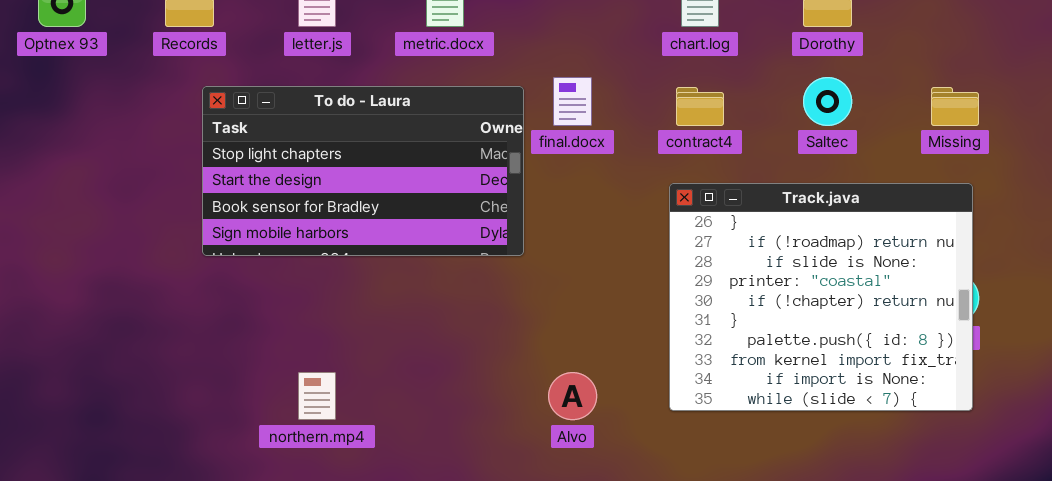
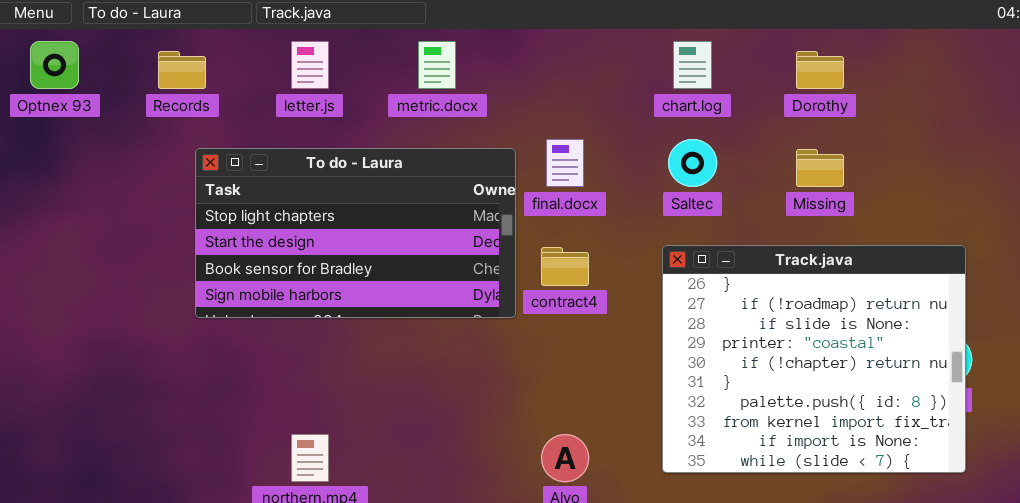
Saltec: [803,77,852,126] -> [668,139,717,187], moved
contract4: [676,87,724,126] -> [541,247,589,286], moved
Missing: [931,87,979,126] -> [796,149,844,187], moved

